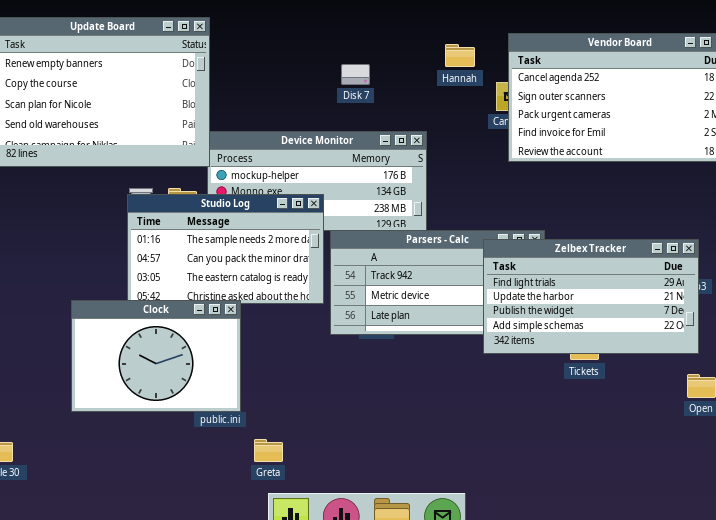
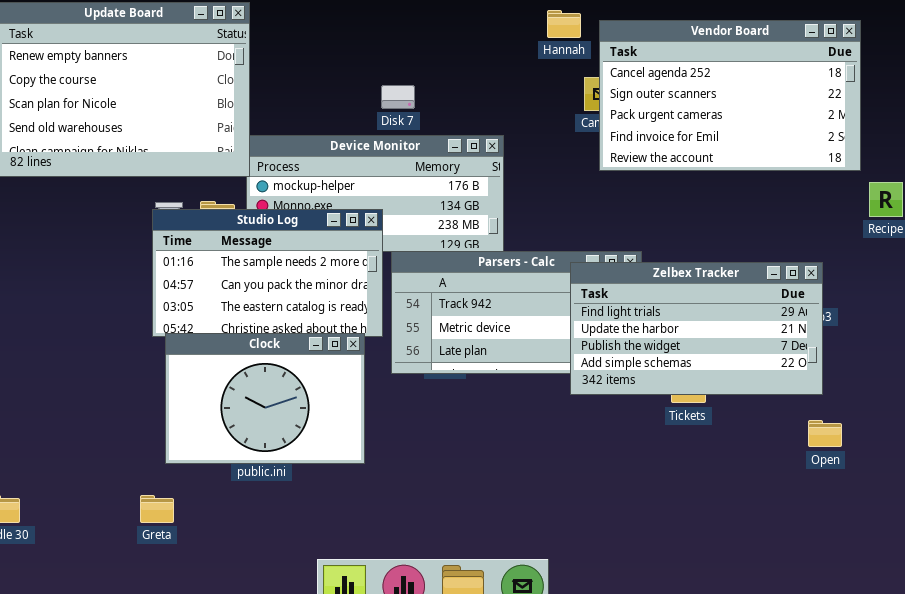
Hannah: [445,44,475,67] -> [547,10,581,38], moved
Disk 7: [341,64,370,85] -> [381,85,415,109], moved
Clock: [71,300,241,412] -> [165,333,365,464], moved
Greta: [254,439,283,462] -> [140,495,174,523], moved

